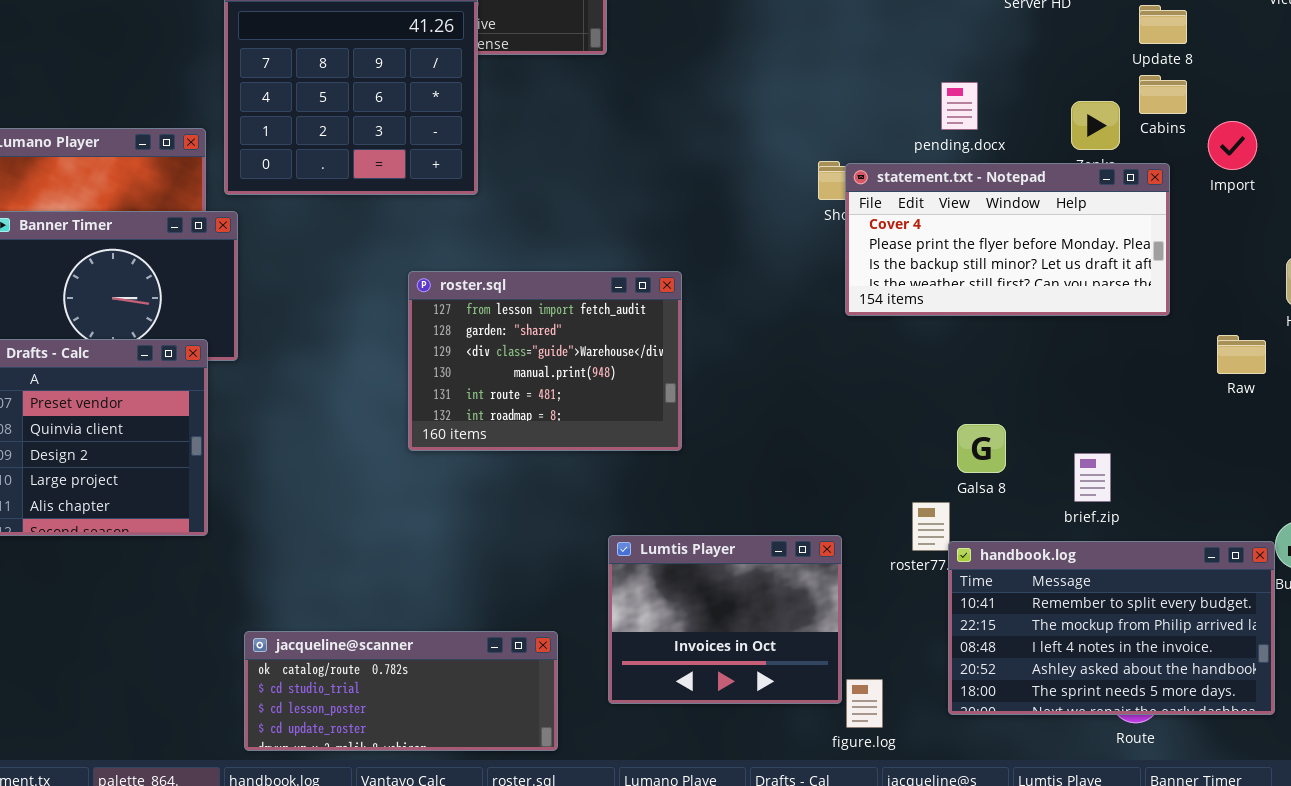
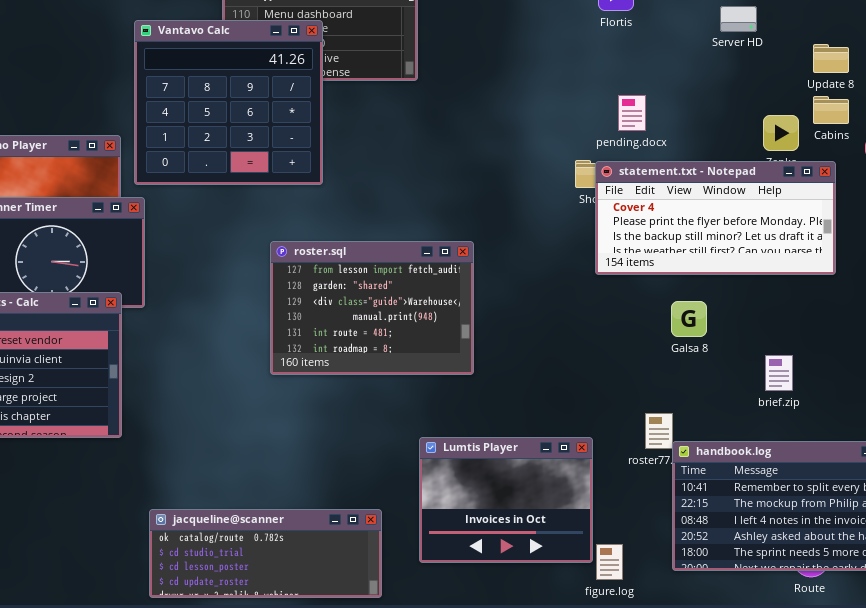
pending.docx: [941,82,978,130] -> [618,95,646,131], moved
Galsa 8: [957,424,1006,473] -> [671,301,707,337], moved
brief.zip: [1074,453,1111,502] -> [765,355,793,391], moved

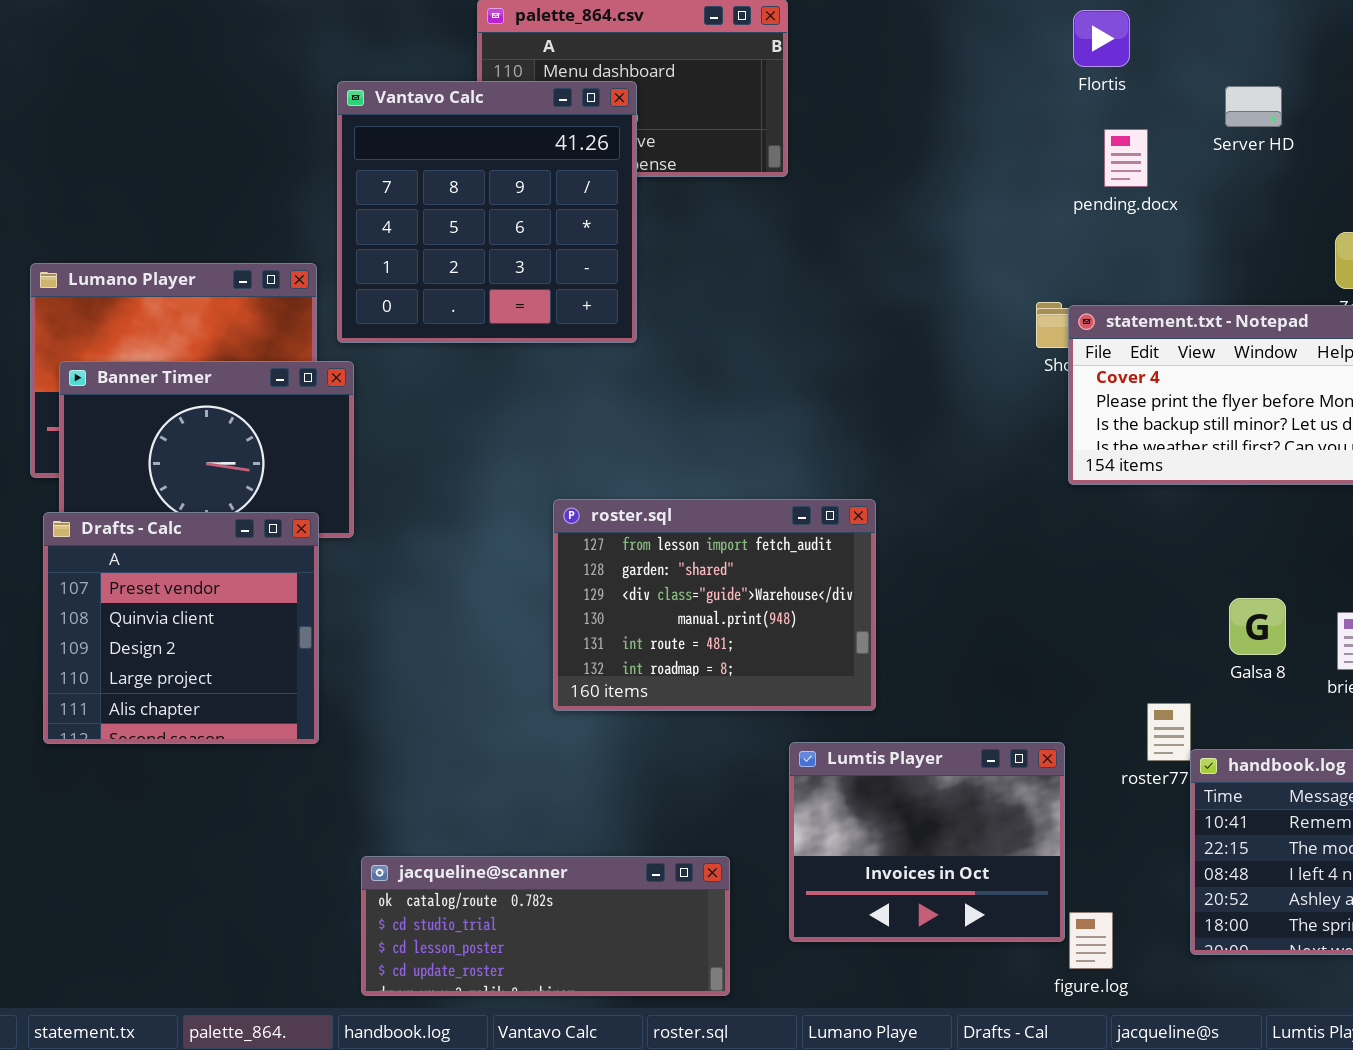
Server HD: [720,6,757,32] -> [1225,86,1282,127], moved
pending.docx: [618,95,646,131] -> [1104,129,1148,187], moved
roster.sql: [270,241,474,375] -> [553,499,876,711], moved
Galsa 8: [671,301,707,337] -> [1229,598,1286,655], moved

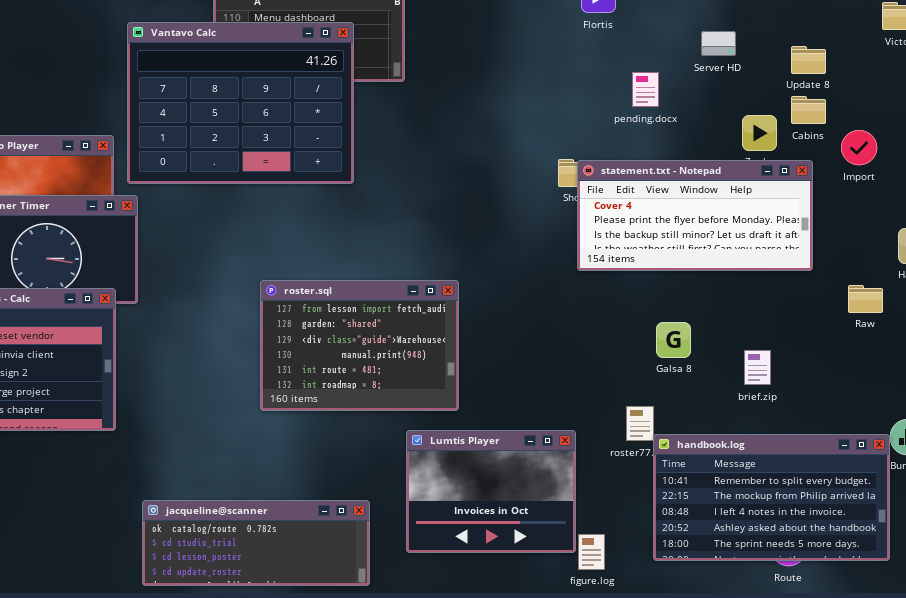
Vantavo Calc: [337,81,637,343] -> [127,22,354,184], resized
Server HD: [1225,86,1282,127] -> [701,31,736,56], moved
pending.docx: [1104,129,1148,187] -> [632,72,659,107], moved
Galsa 8: [1229,598,1286,655] -> [656,322,691,358], moved

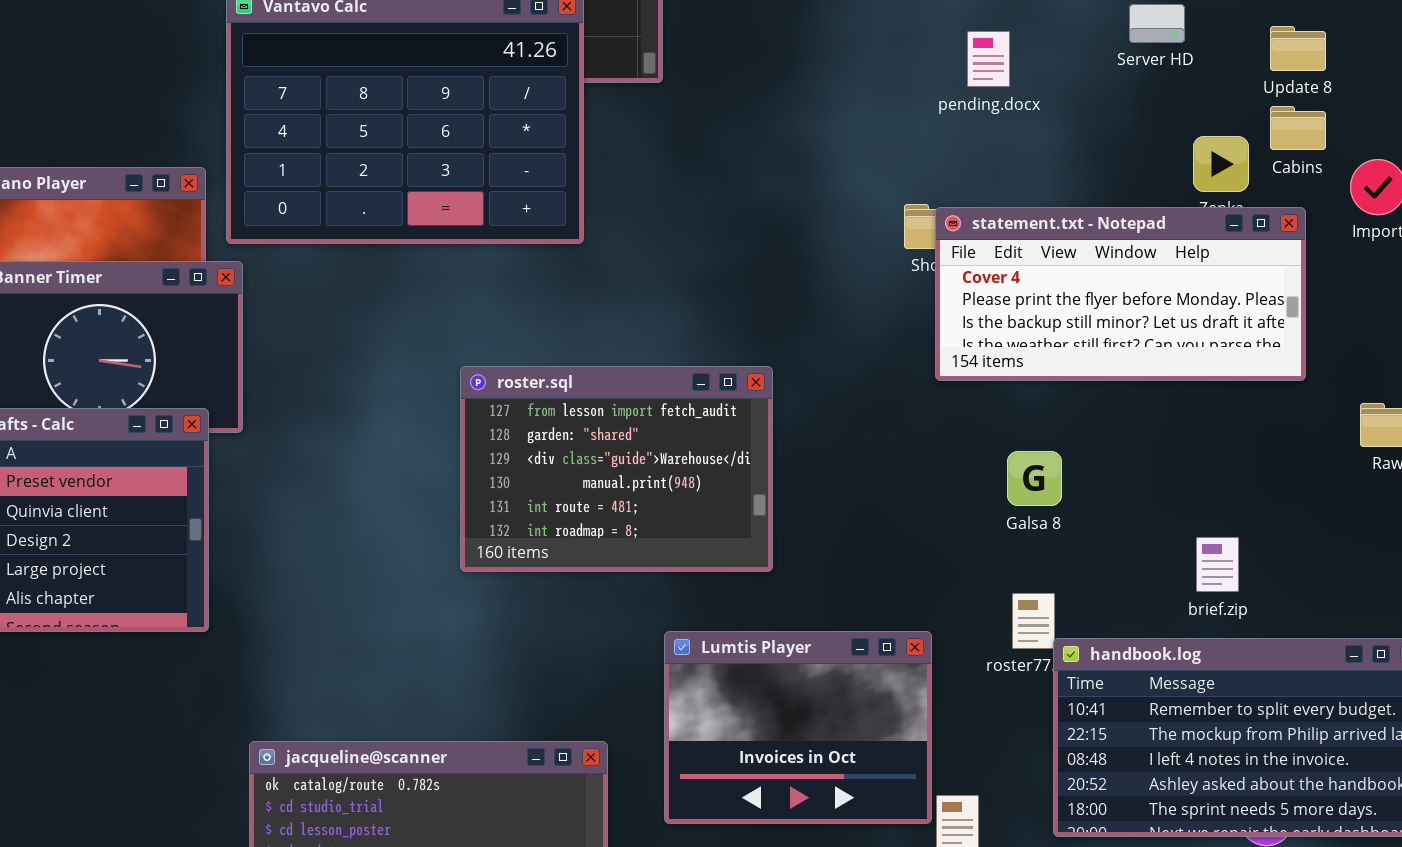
pending.docx: [632,72,659,107] -> [967,31,1010,87], moved
roster.sql: [260,280,459,411] -> [460,366,773,572], moved
Galsa 8: [656,322,691,358] -> [1007,451,1062,506], moved
brief.zip: [744,350,771,385] -> [1196,537,1239,592], moved

